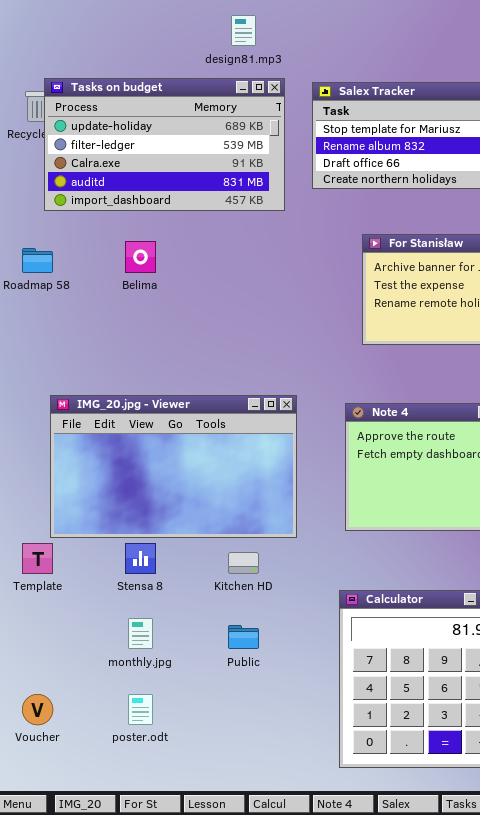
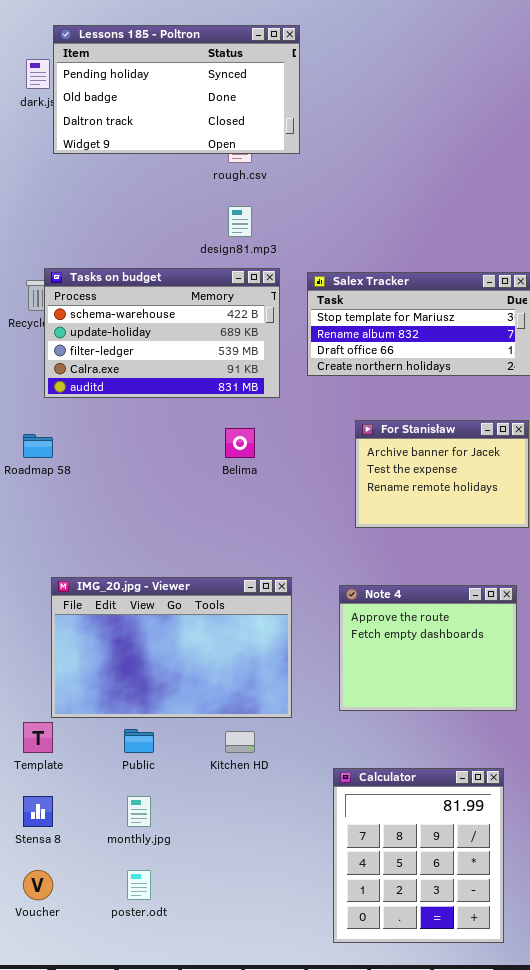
Tasks on budget: [44,78,285,211] -> [44,268,280,398], scrolled up 1 row
Belima: [125,241,156,273] -> [225,428,255,458], moved
Stensa 8: [125,543,156,574] -> [23,796,53,827], moved
Public: [228,625,259,649] -> [124,729,154,753], moved

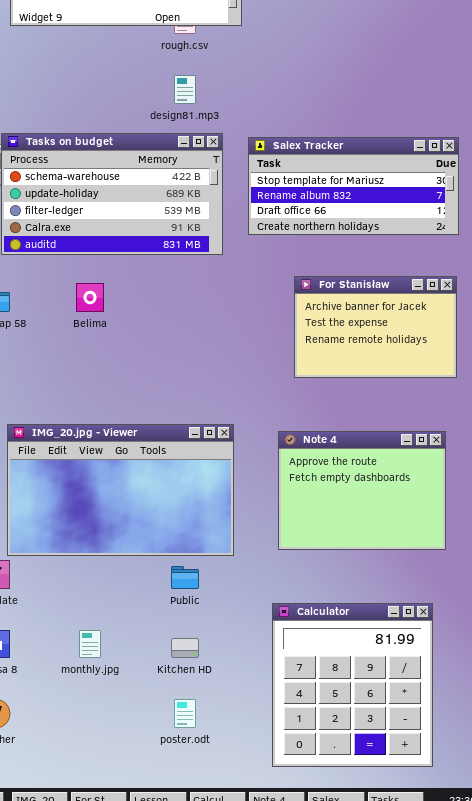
Belima: [225,428,255,458] -> [76,283,104,312], moved
Public: [124,729,154,753] -> [171,566,199,589], moved
Kitchen HD: [225,731,255,753] -> [171,638,199,658], moved
poster.odt: [127,870,151,900] -> [174,699,196,728], moved

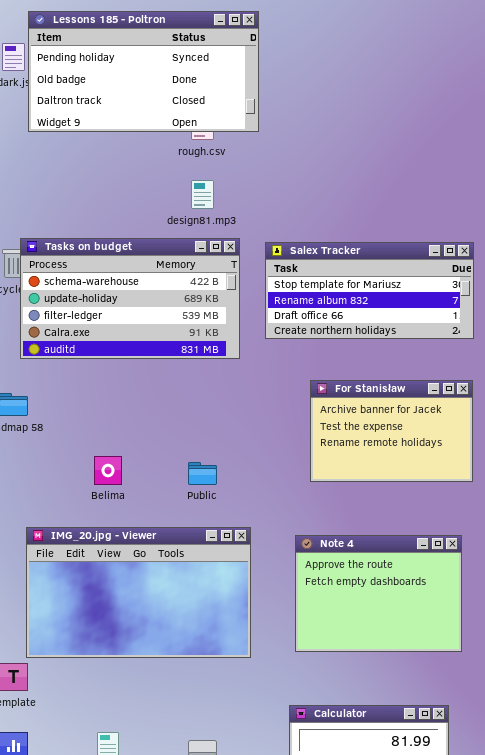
Belima: [76,283,104,312] -> [94,456,122,485], moved
Public: [171,566,199,589] -> [188,462,217,485], moved

